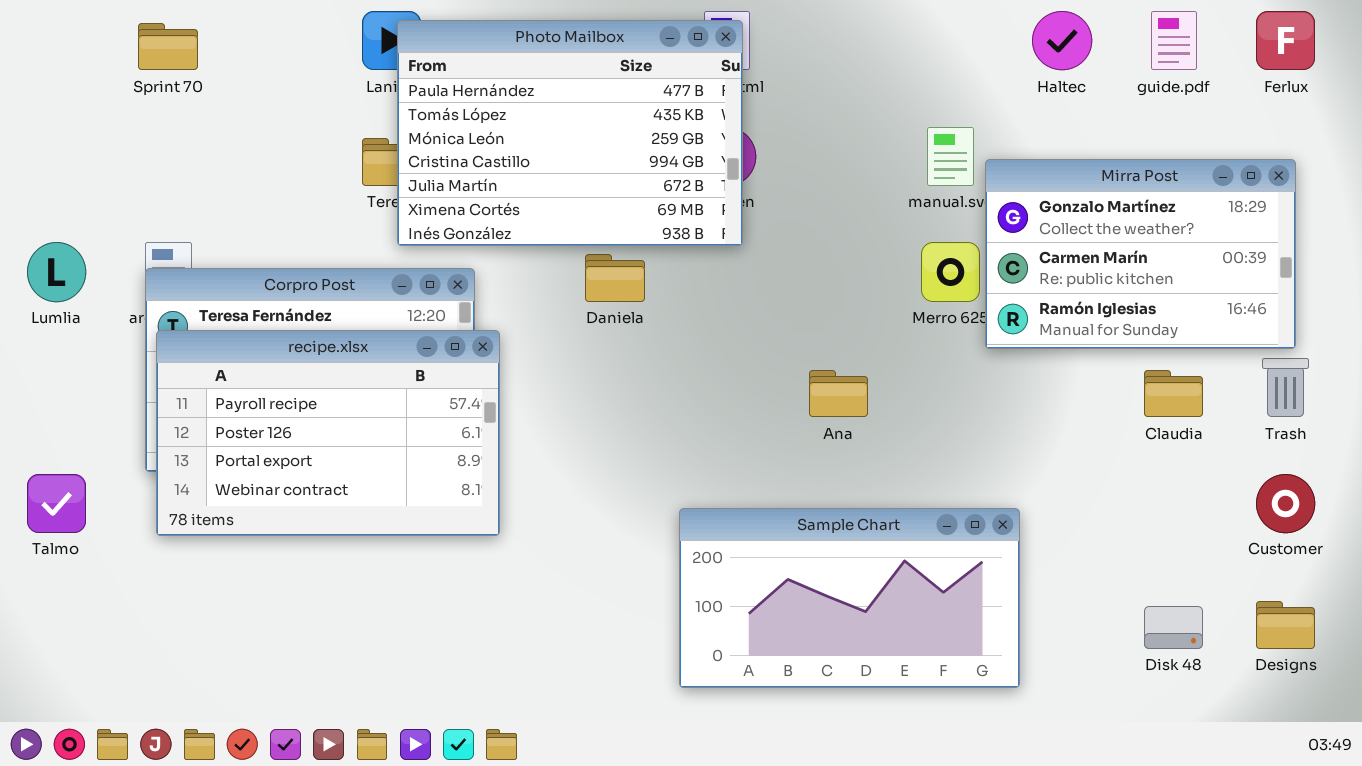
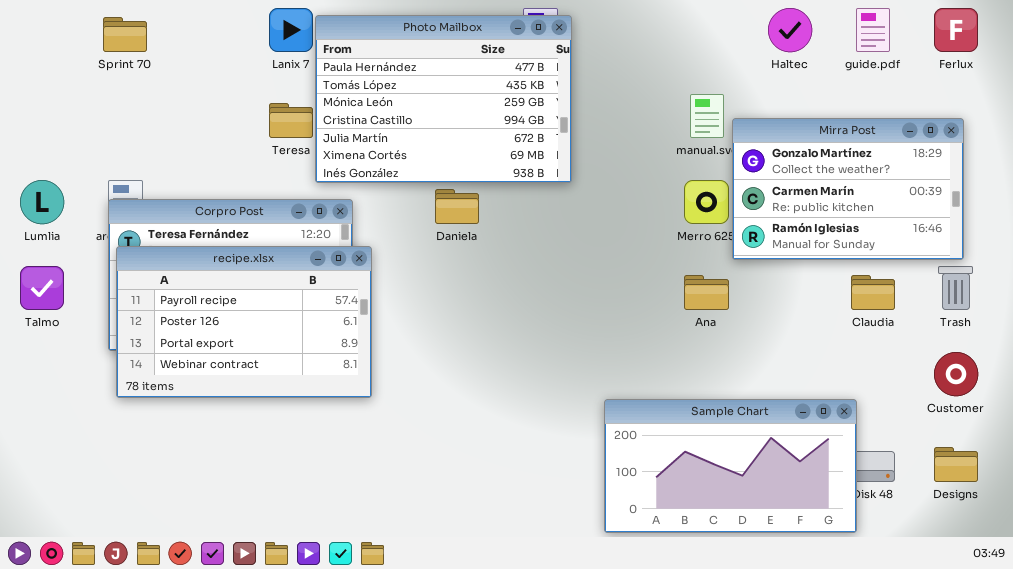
Photo Mailbox: [397,20,743,246] -> [315,15,572,183], moved
Ana: [809,370,868,417] -> [684,275,729,310], moved
Talmo: [27,474,86,533] -> [20,266,64,310], moved
Sample Chart: [679,508,1020,688] -> [604,399,857,533], moved

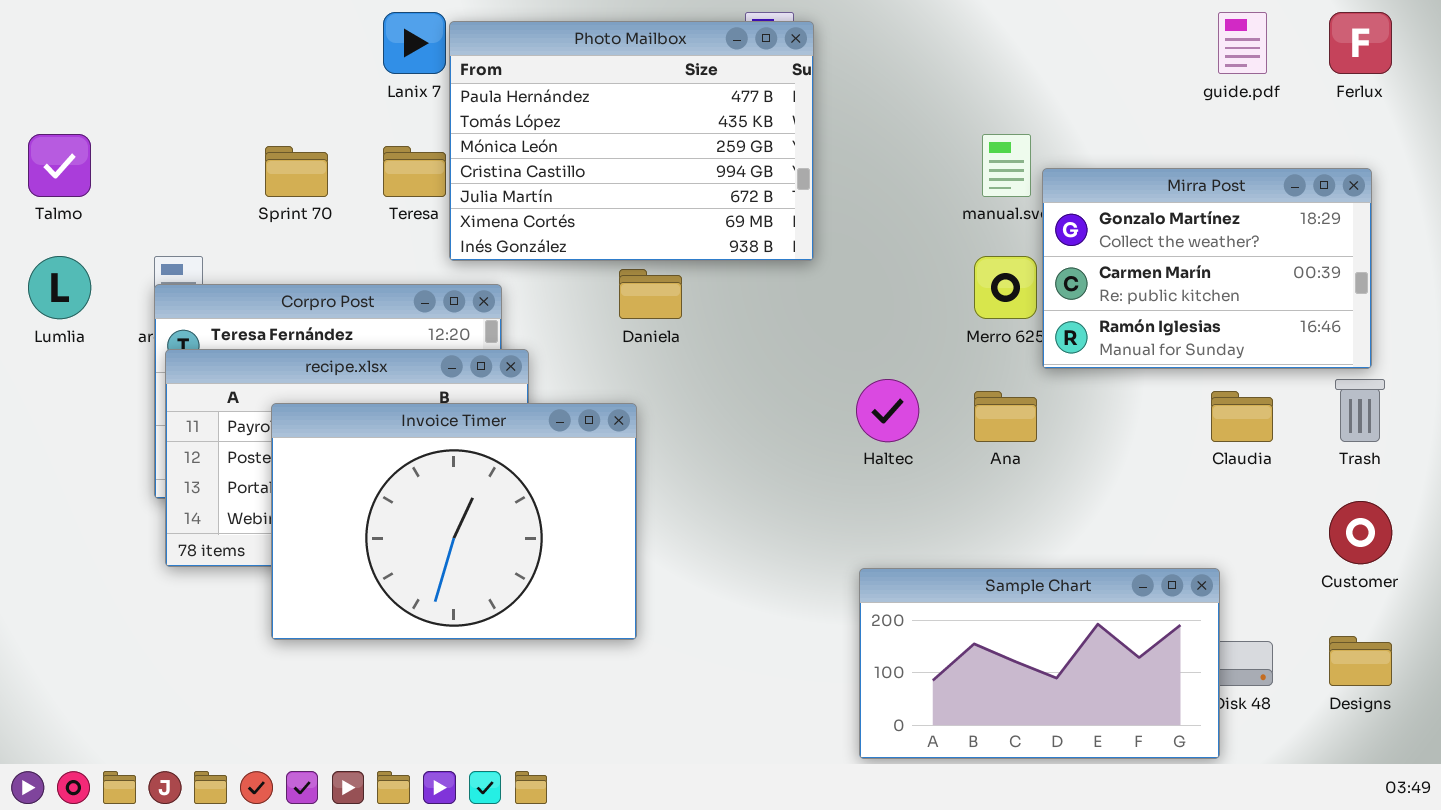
Haltec: [768,8,812,52] -> [856,379,919,442], moved
Sprint 70: [103,17,147,52] -> [265,146,328,197], moved
Talmo: [20,266,64,310] -> [28,134,91,197], moved
Invoice Timer: none -> [271,403,637,640], opened

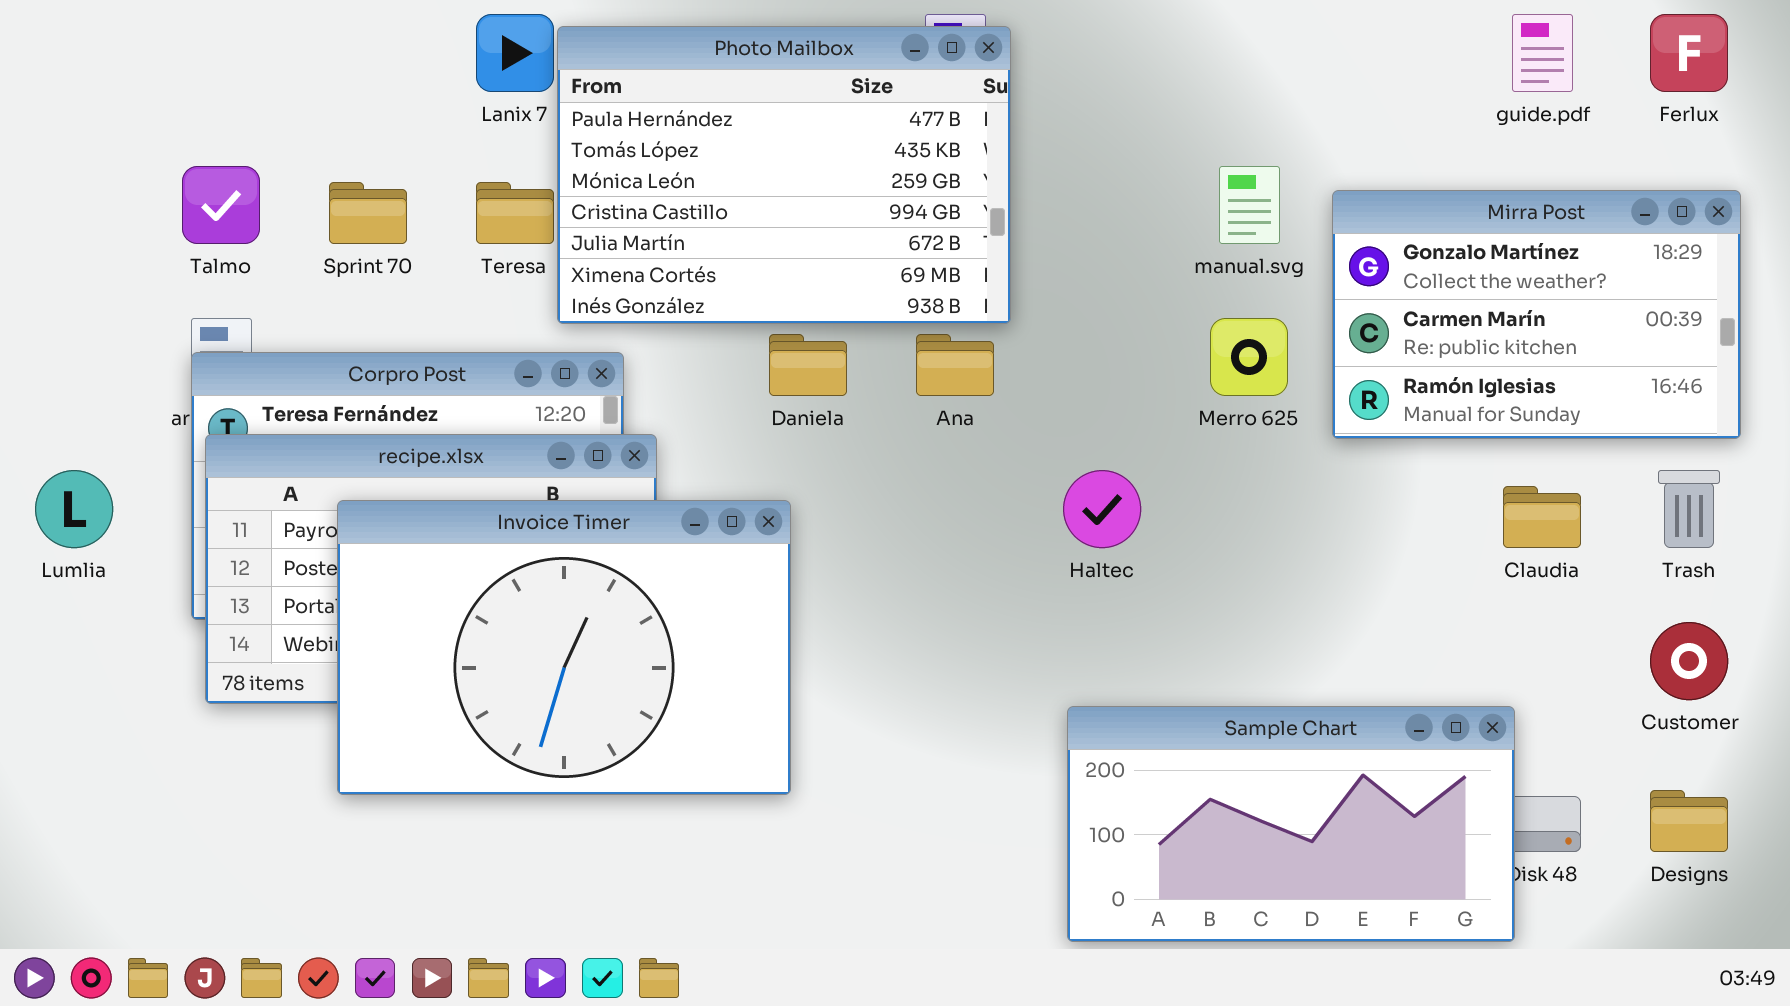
Talmo: [28,134,91,197] -> [182,166,260,244], moved
Mirra Post: [1042,168,1372,369] -> [1332,190,1741,439], moved
Lumlia: [28,256,91,319] -> [35,470,113,548], moved
Ana: [974,391,1037,442] -> [916,334,994,396], moved

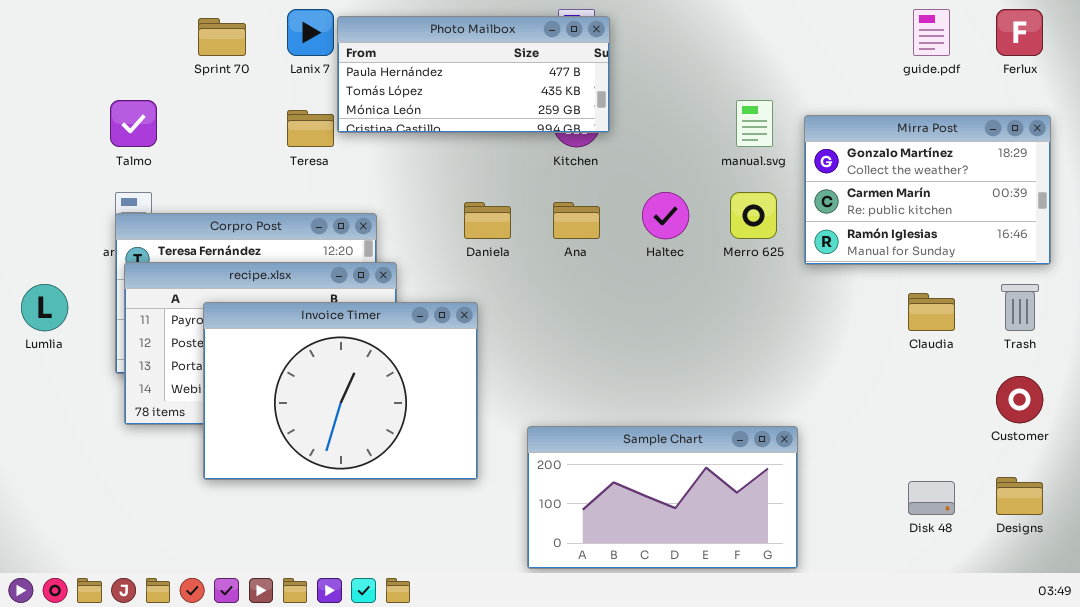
Photo Mailbox: [557,26,1011,324] -> [337,16,610,133], resized
Sprint 70: [329,182,407,244] -> [198,18,246,56], moved
Haltec: [1063,470,1141,548] -> [642,192,689,239], moved
Sample Chart: [1067,706,1515,942] -> [527,426,798,569], moved

